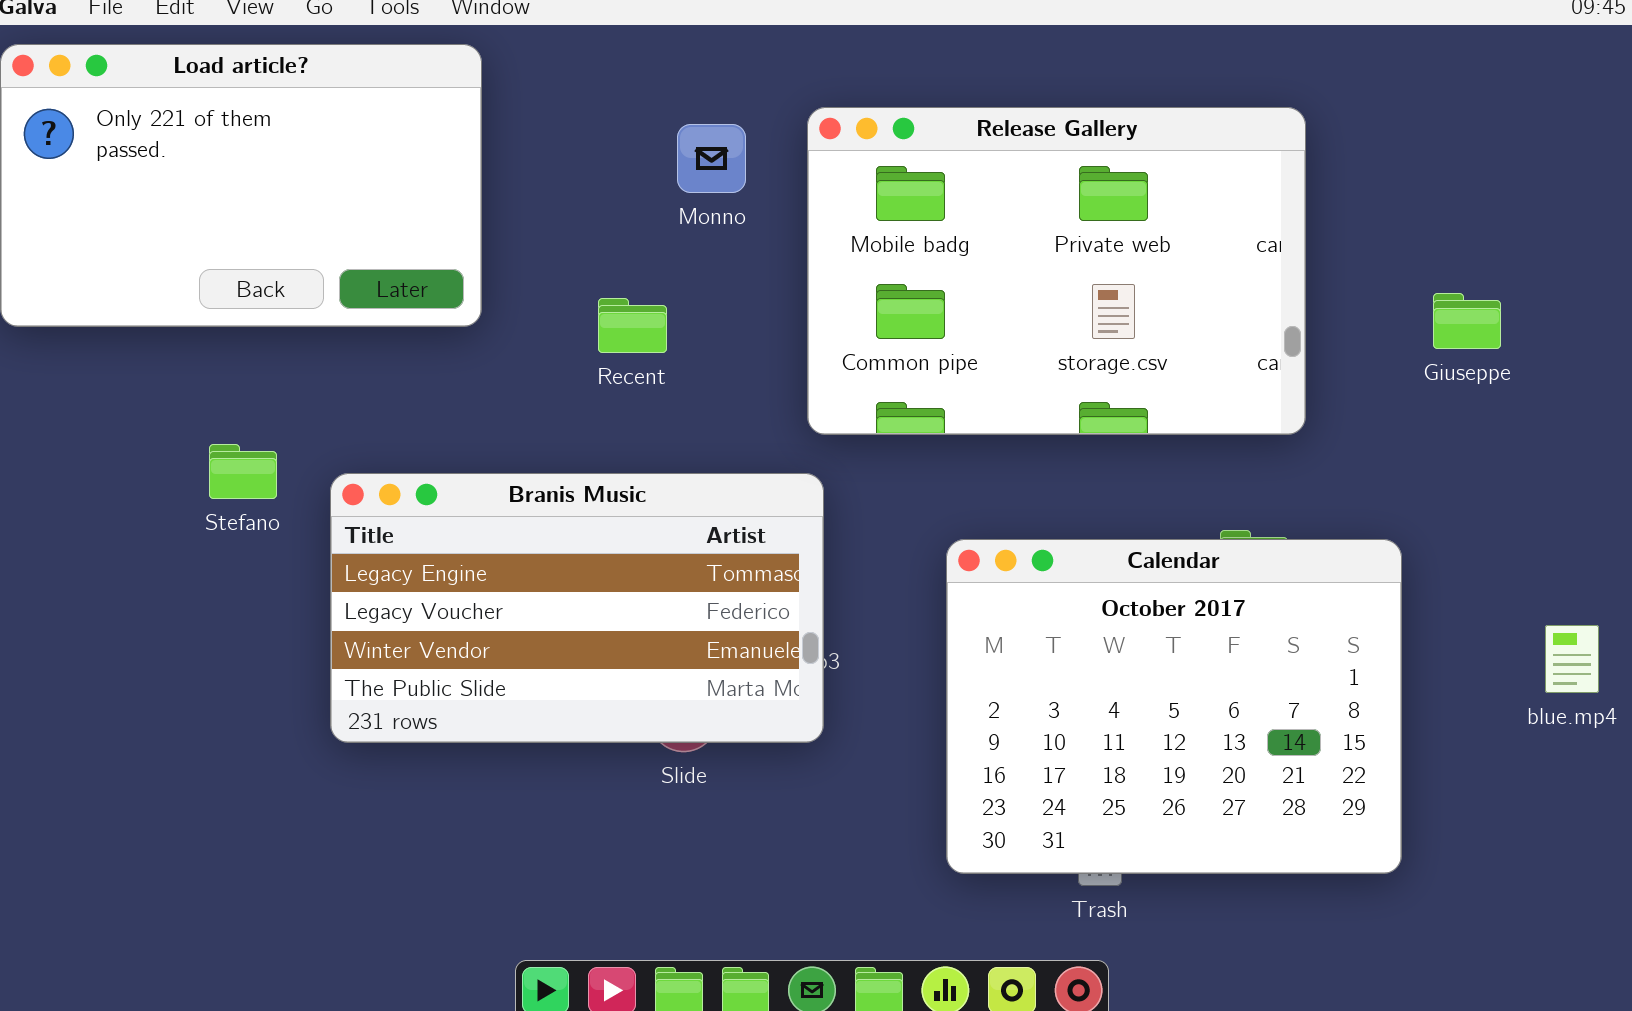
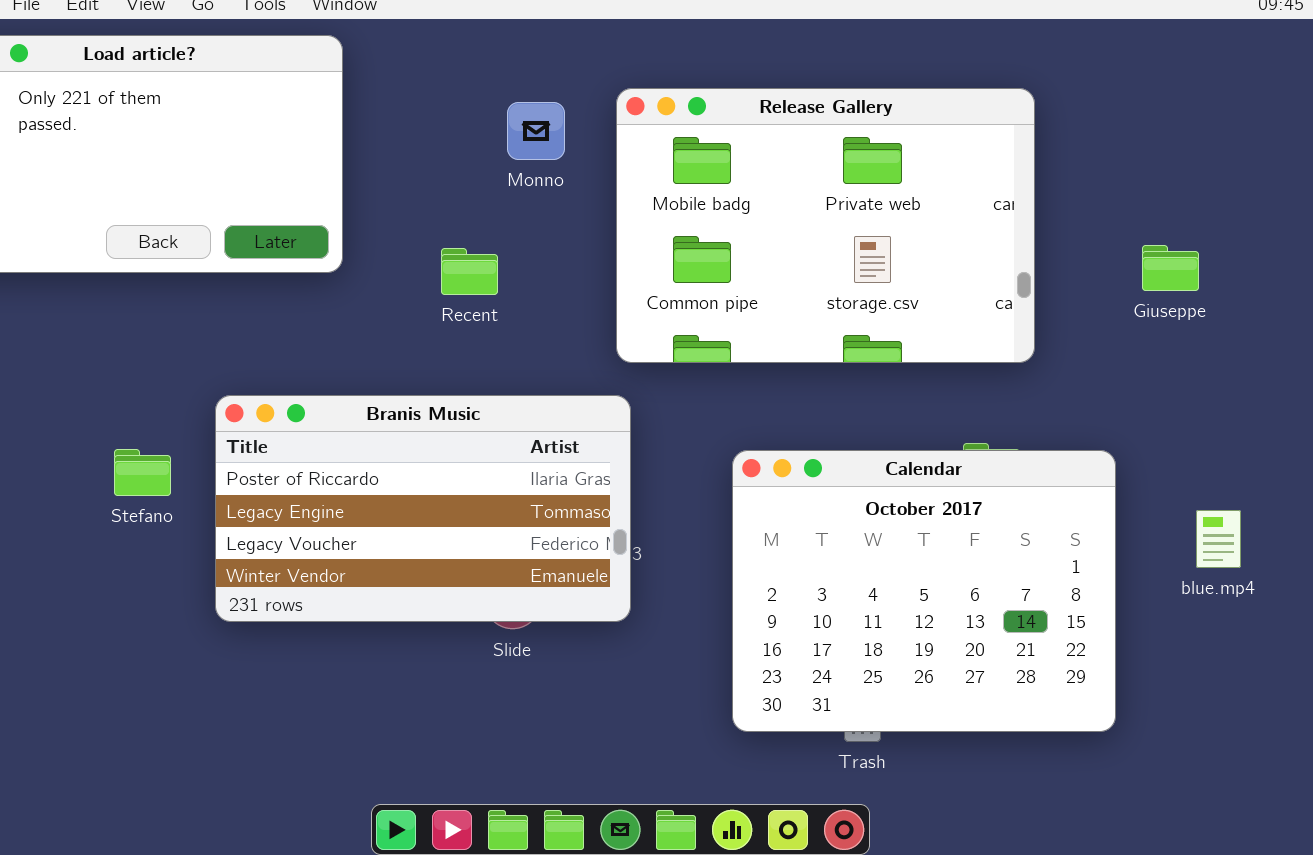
Stefano: [209,444,277,499] -> [114,449,171,496], moved
Branis Music: [330,473,824,743] -> [215,395,631,622], scrolled up 1 row
blue.mp4: [1545,625,1599,693] -> [1196,510,1241,568], moved

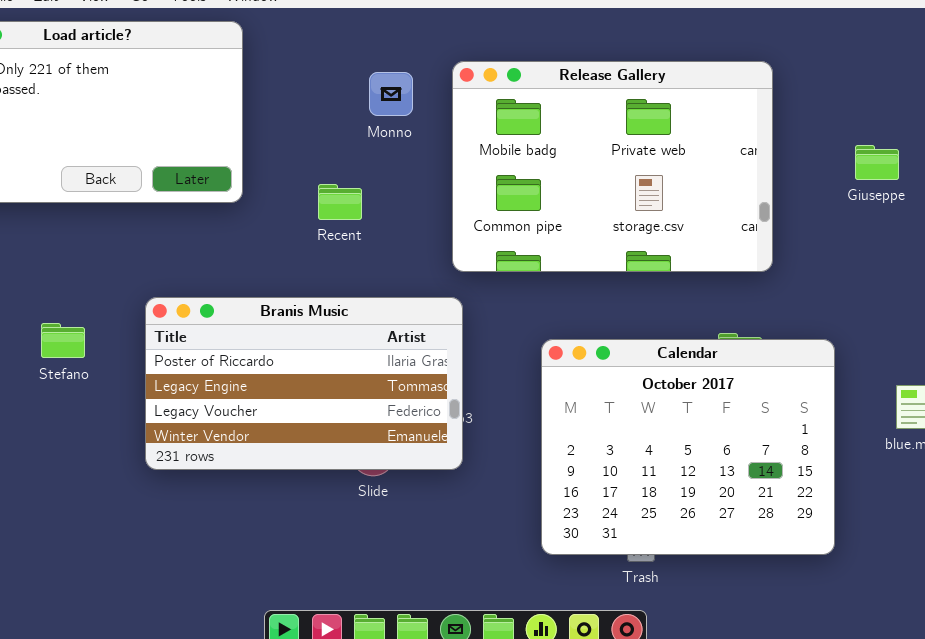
Giuseppe: [1142,245,1199,291] -> [855,145,899,180], moved
Stefano: [114,449,171,496] -> [41,323,85,358], moved

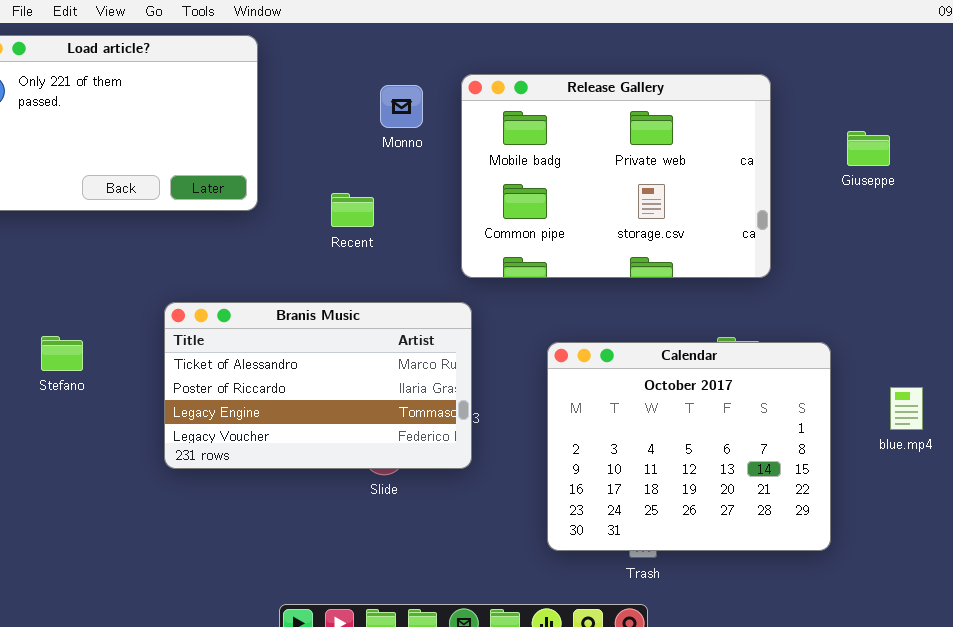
Giuseppe: [855,145,899,180] -> [847,131,890,166], moved
Branis Music: [145,297,463,470] -> [164,302,472,469], scrolled up 1 row
Stefano: [41,323,85,358] -> [41,336,83,371], moved

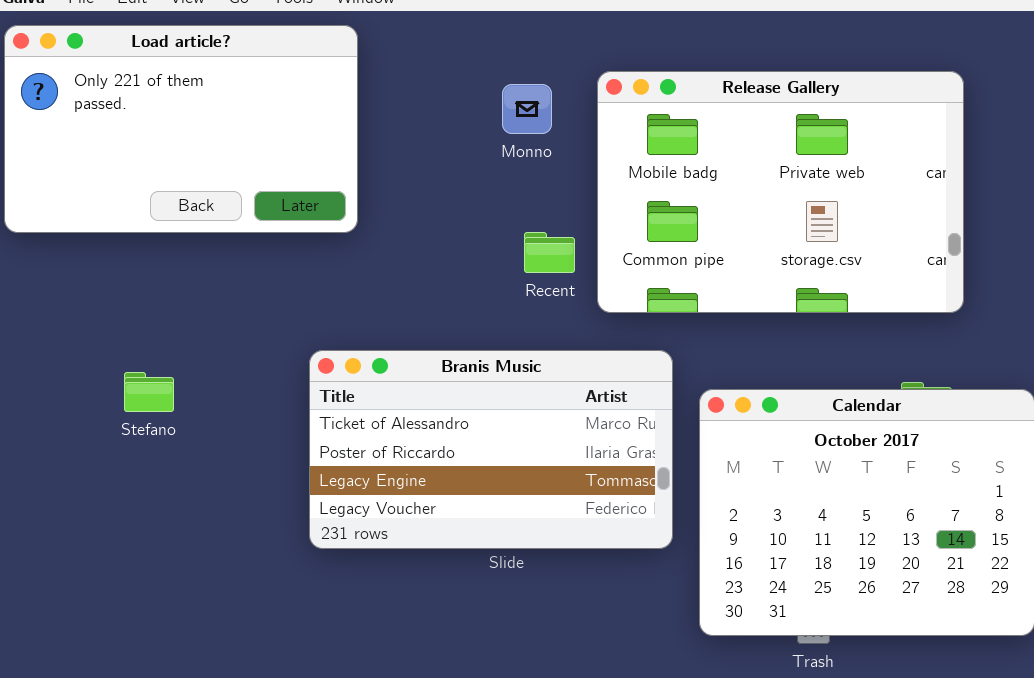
Recent: [331,193,374,227] -> [524,232,575,273], moved
Branis Music: [164,302,472,469] -> [309,350,673,549], moved
Stefano: [41,336,83,371] -> [124,372,174,412], moved

